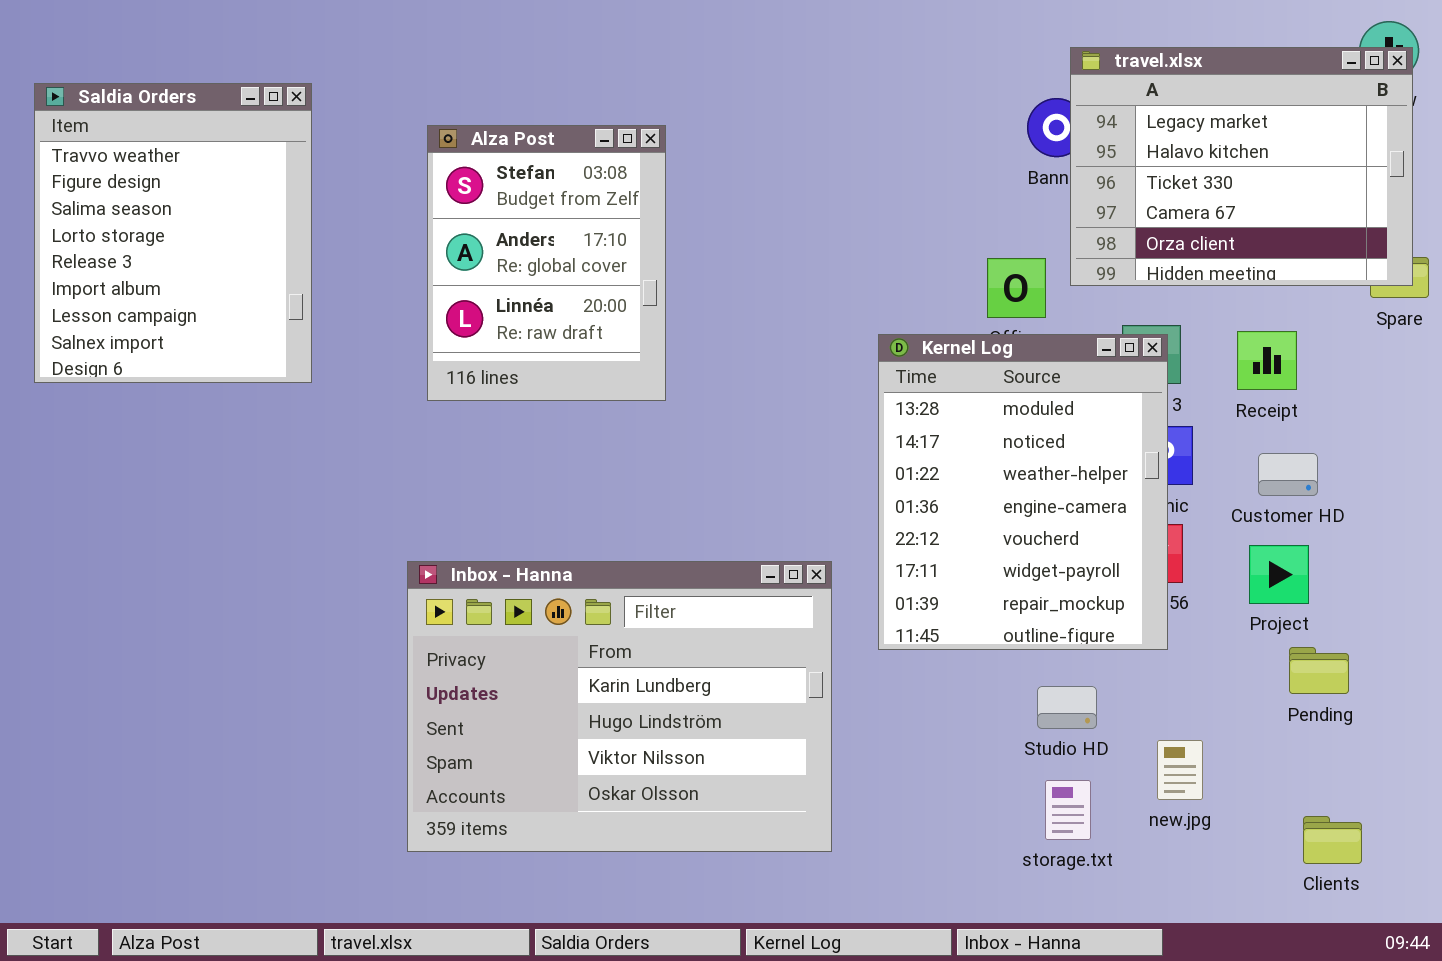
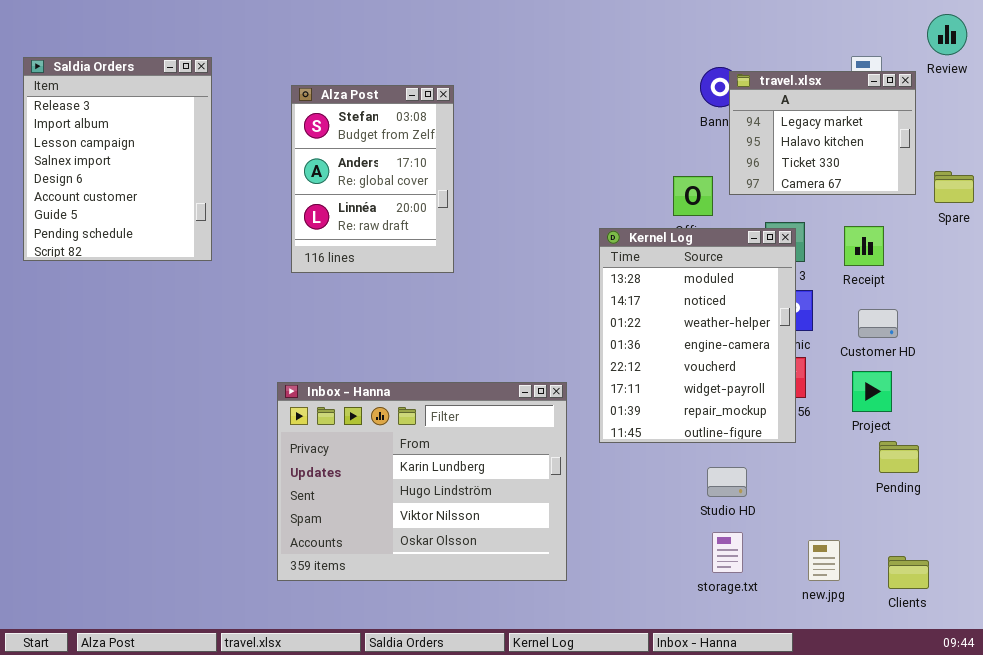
travel.xlsx: [1070,47,1413,286] -> [729,71,916,195], resized
Saldia Orders: [34,83,312,383] -> [23,57,212,261], scrolled down 4 rows
new.jpg: [1157,740,1203,800] -> [808,540,840,581], moved

